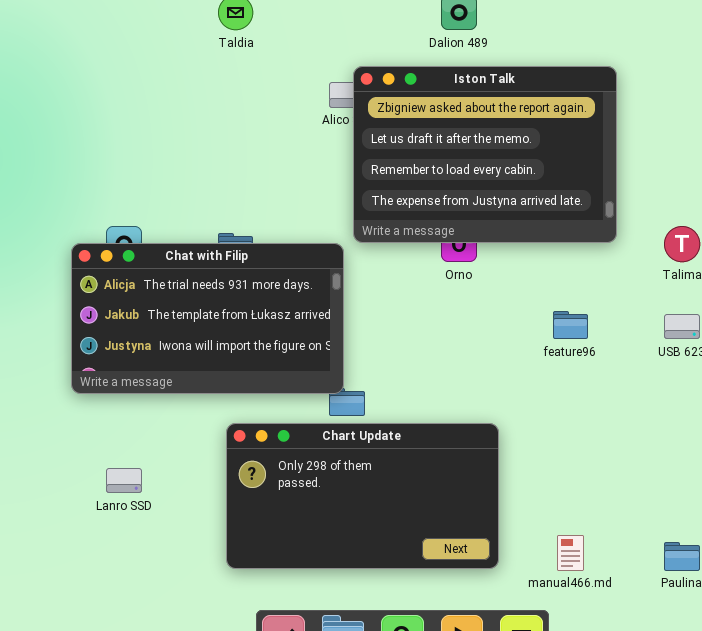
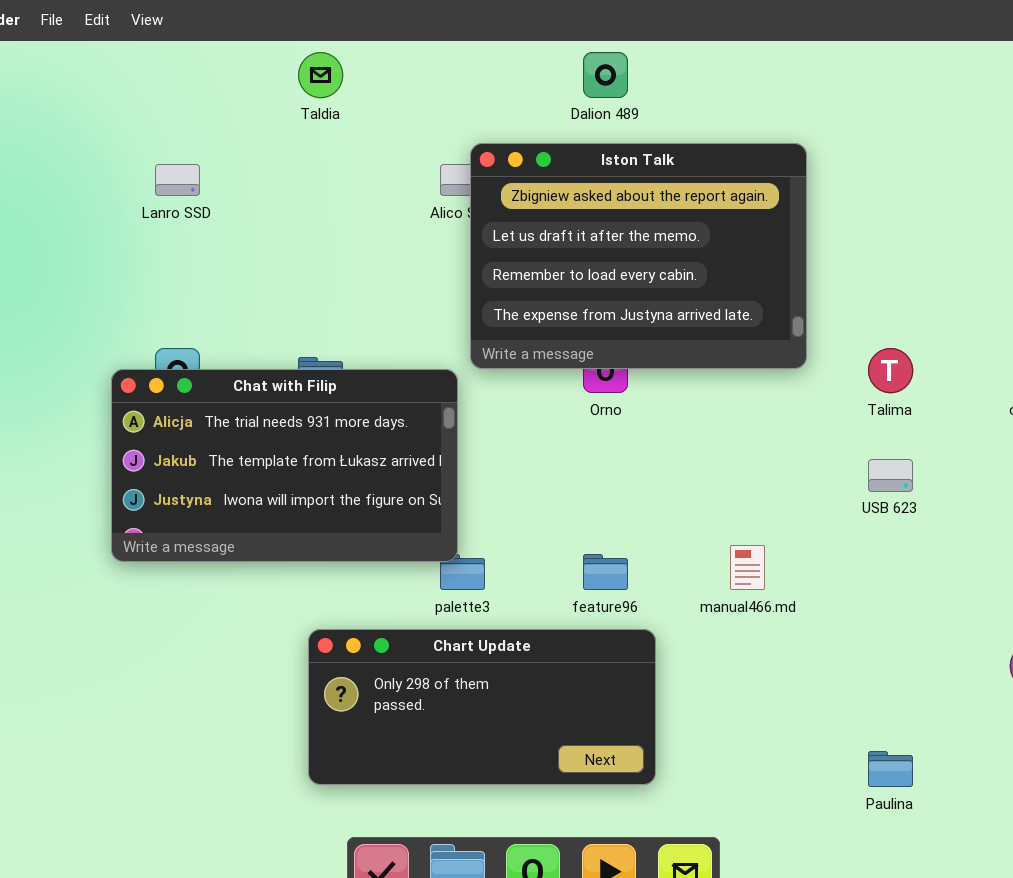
feature96: [553,311,588,339] -> [583,554,628,590], moved
Chart Update: [226,423,499,569] -> [308,629,656,785], resized
Lanro SSD: [106,468,142,493] -> [155,164,200,196], moved
manual466.md: [557,535,584,571] -> [730,545,765,590], moved

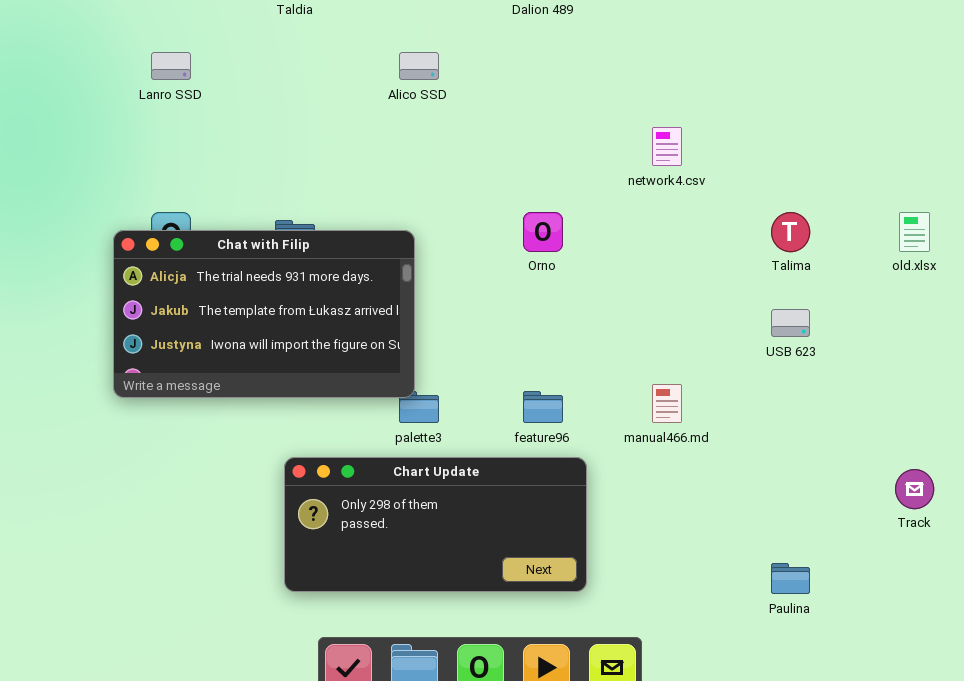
Iston Talk: [470,143,807,369] -> none, closed

